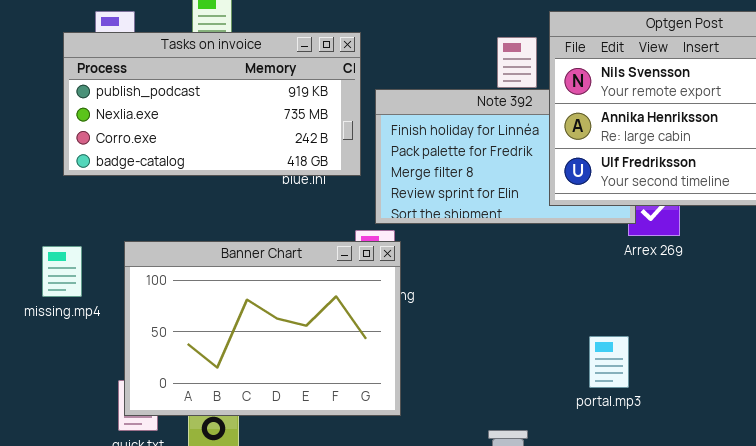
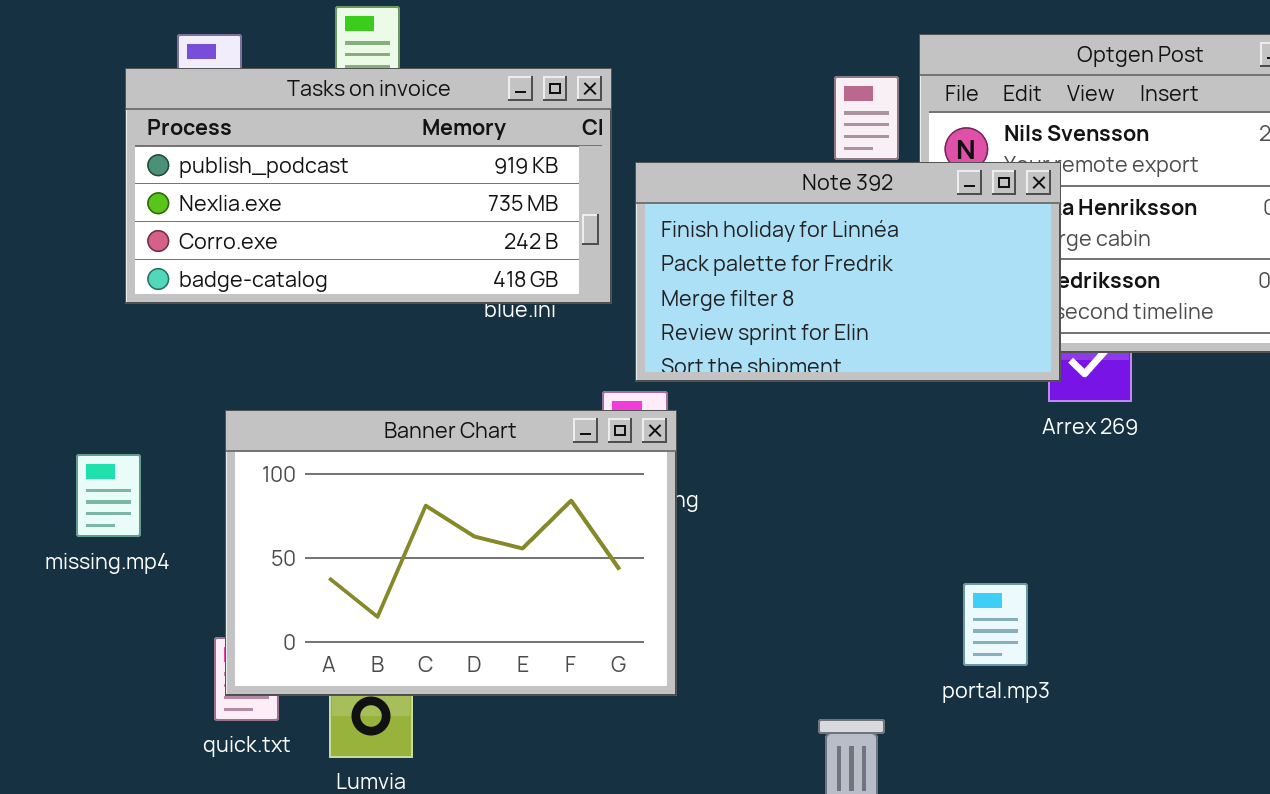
Note 392: [375,89,636,224] -> [635,162,1061,382], raised
missing.mp4: [42,246,82,297] -> [76,454,141,537], moved
portal.mp3: [589,336,629,388] -> [963,583,1028,666], moved

